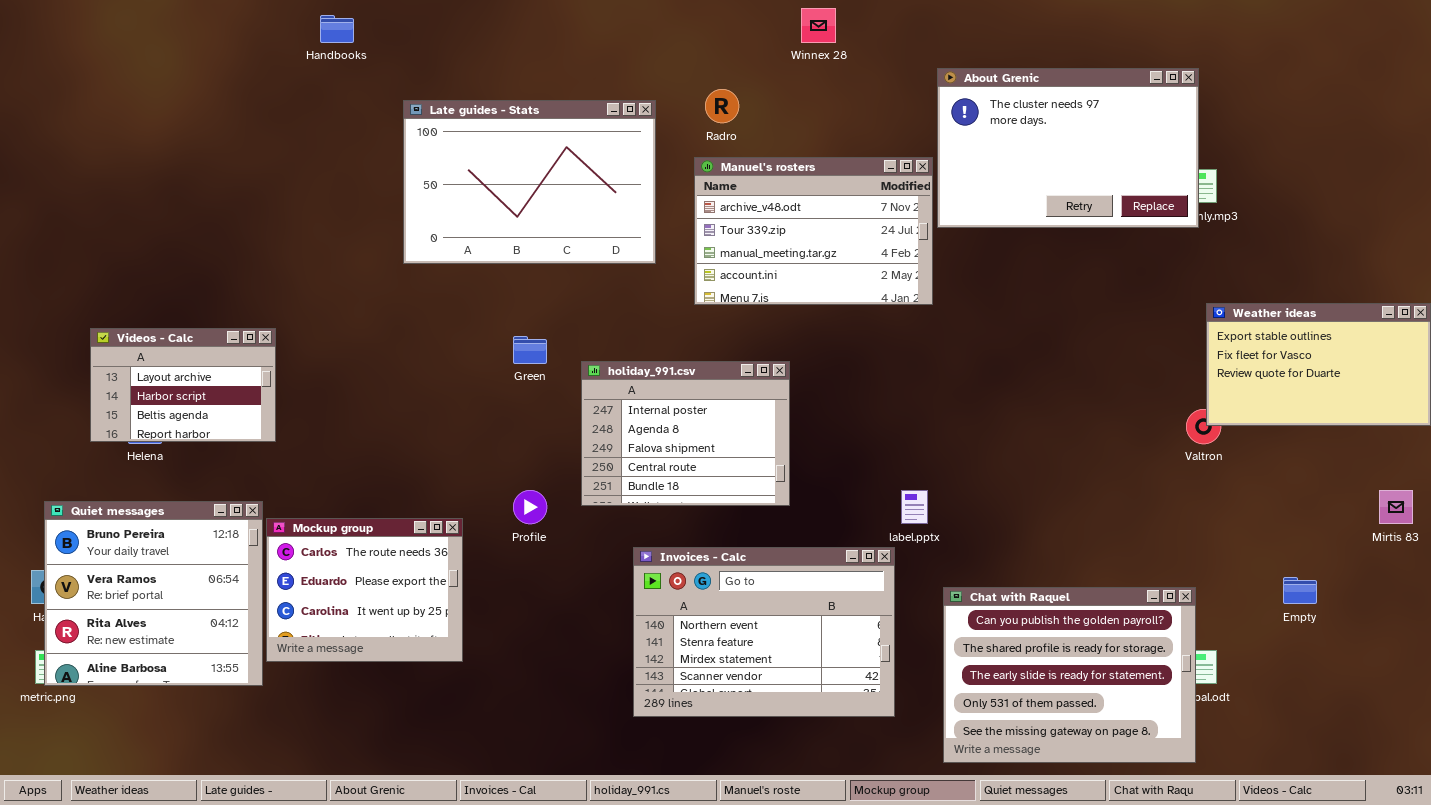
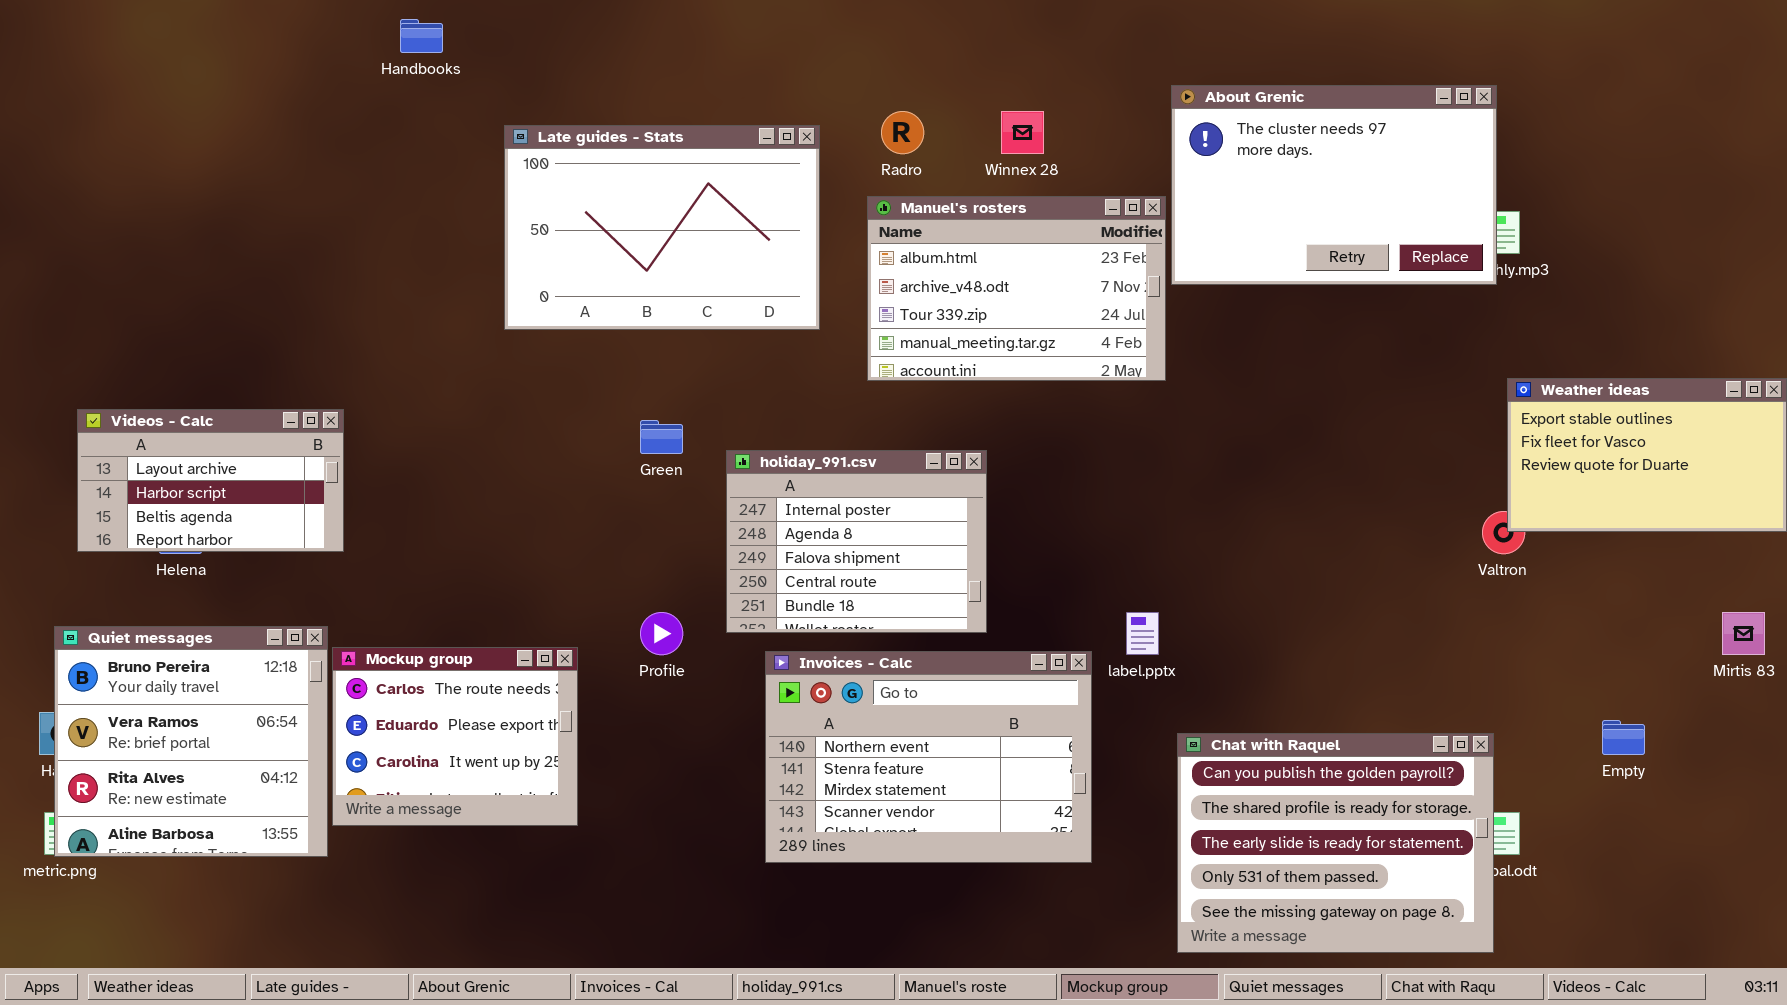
Winnex 28: [801,8,836,43] -> [1001,111,1044,154], moved
Manuel's rosters: [694,157,933,305] -> [867,196,1166,381], scrolled up 1 row
Videos - Calc: [90,328,276,442] -> [77,409,344,552], resized
Invoices - Calc: [633,547,895,717] -> [765,651,1092,863], moved

